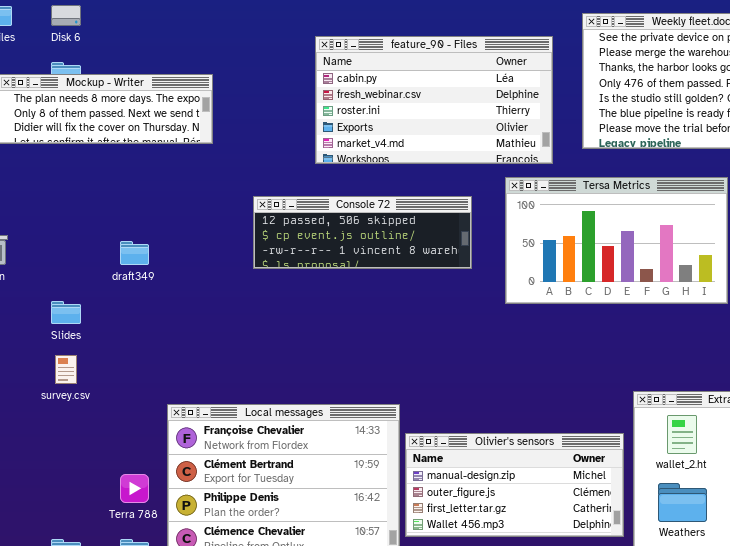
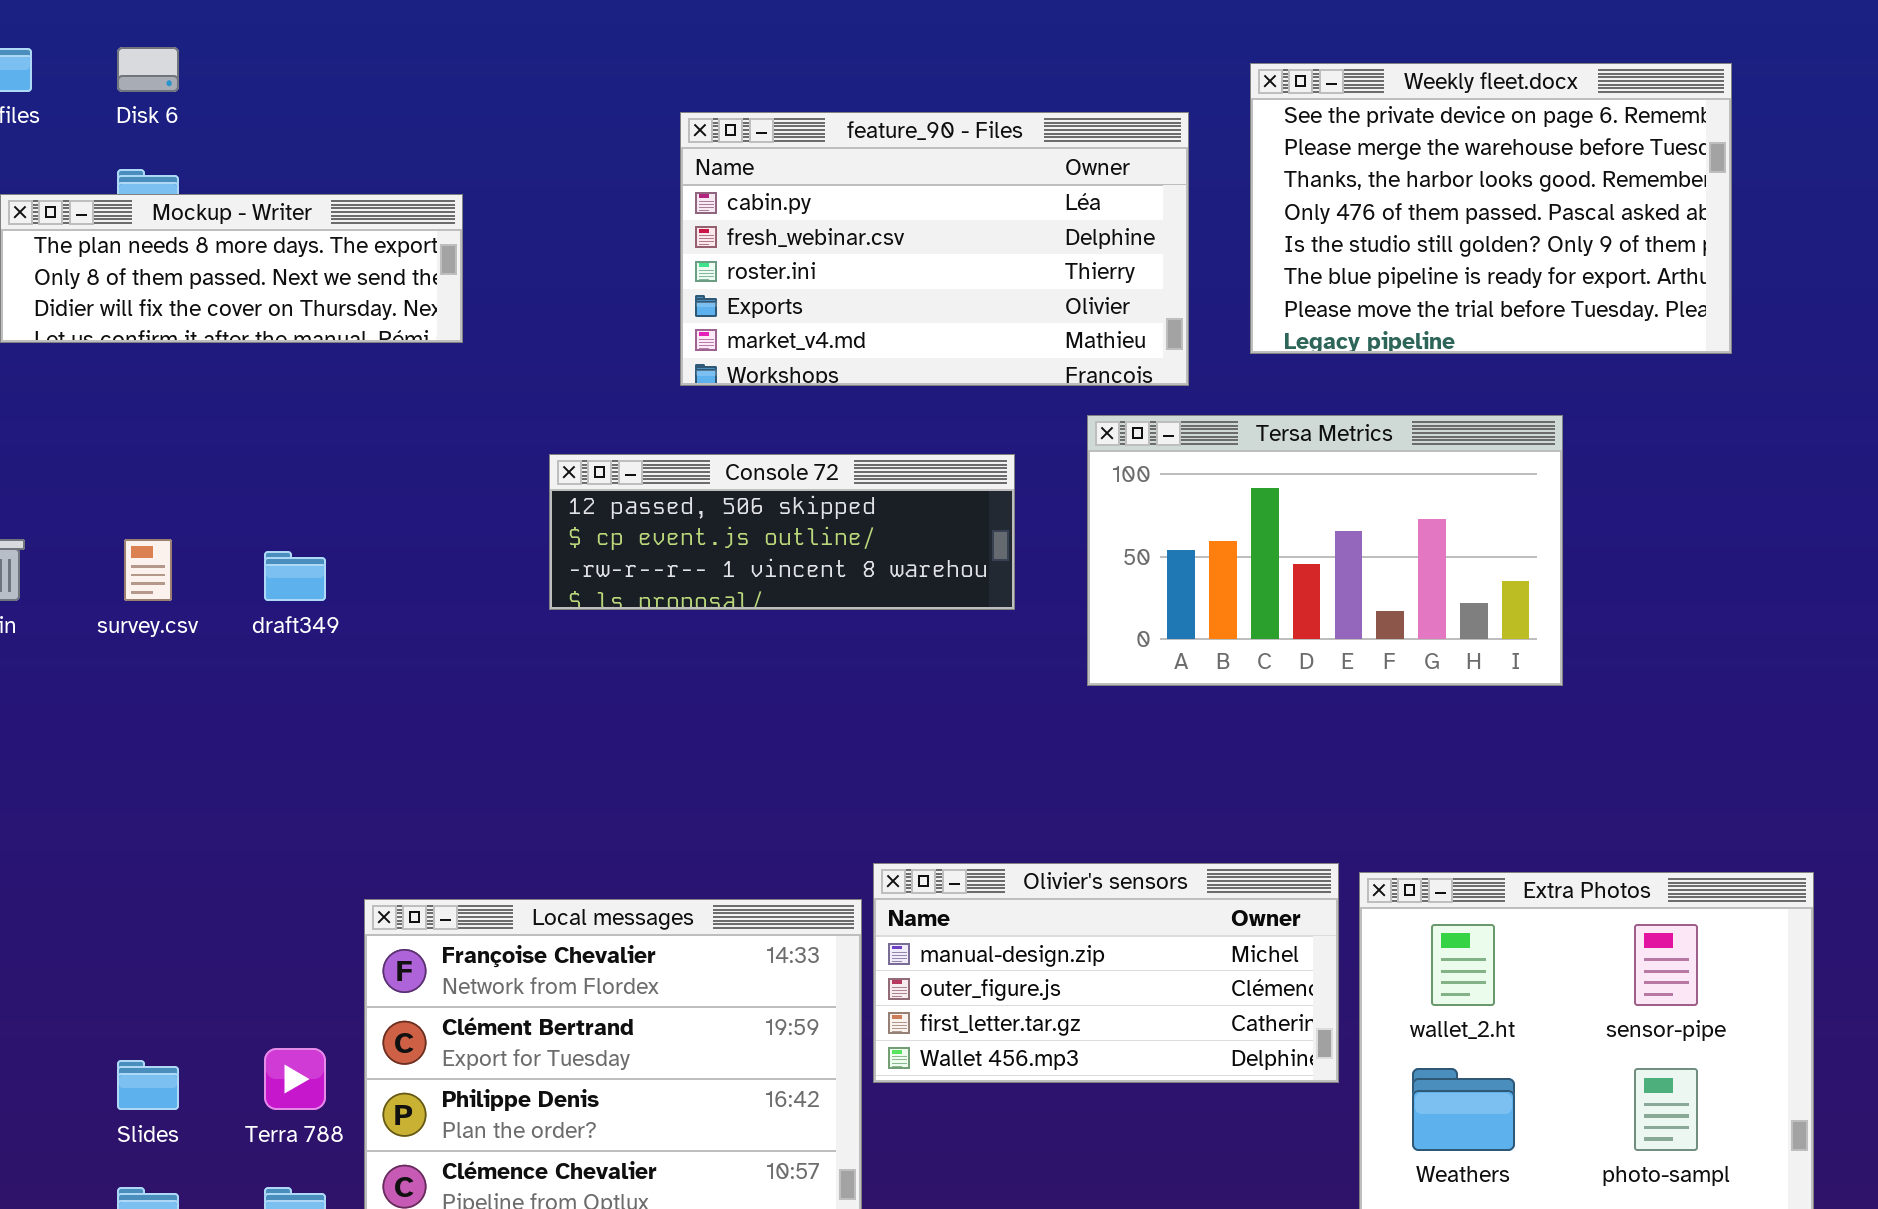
Slides: [51,301,81,324] -> [117,1060,179,1110], moved
survey.csv: [55,355,77,384] -> [124,539,172,601], moved
Olivier's sensors: [405,433,624,537] -> [873,863,1339,1083], moved

